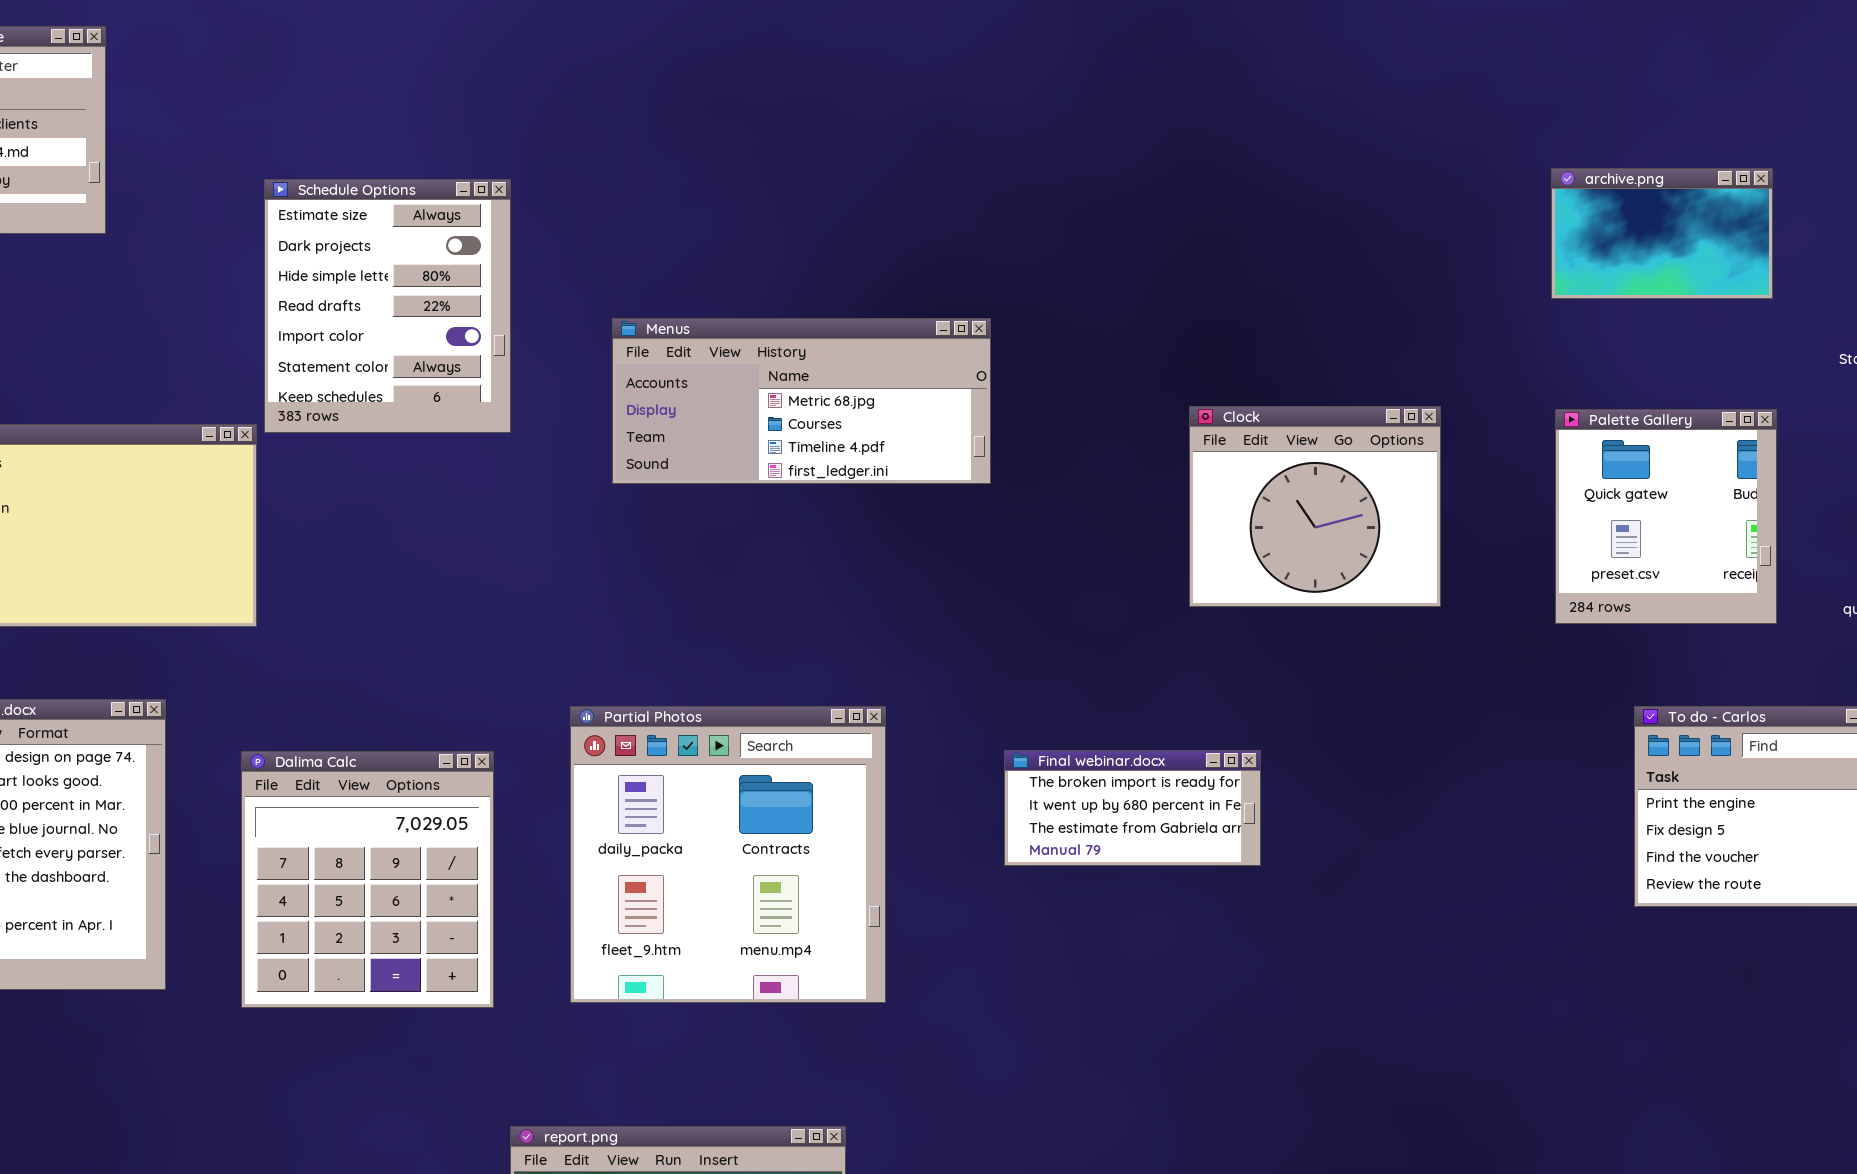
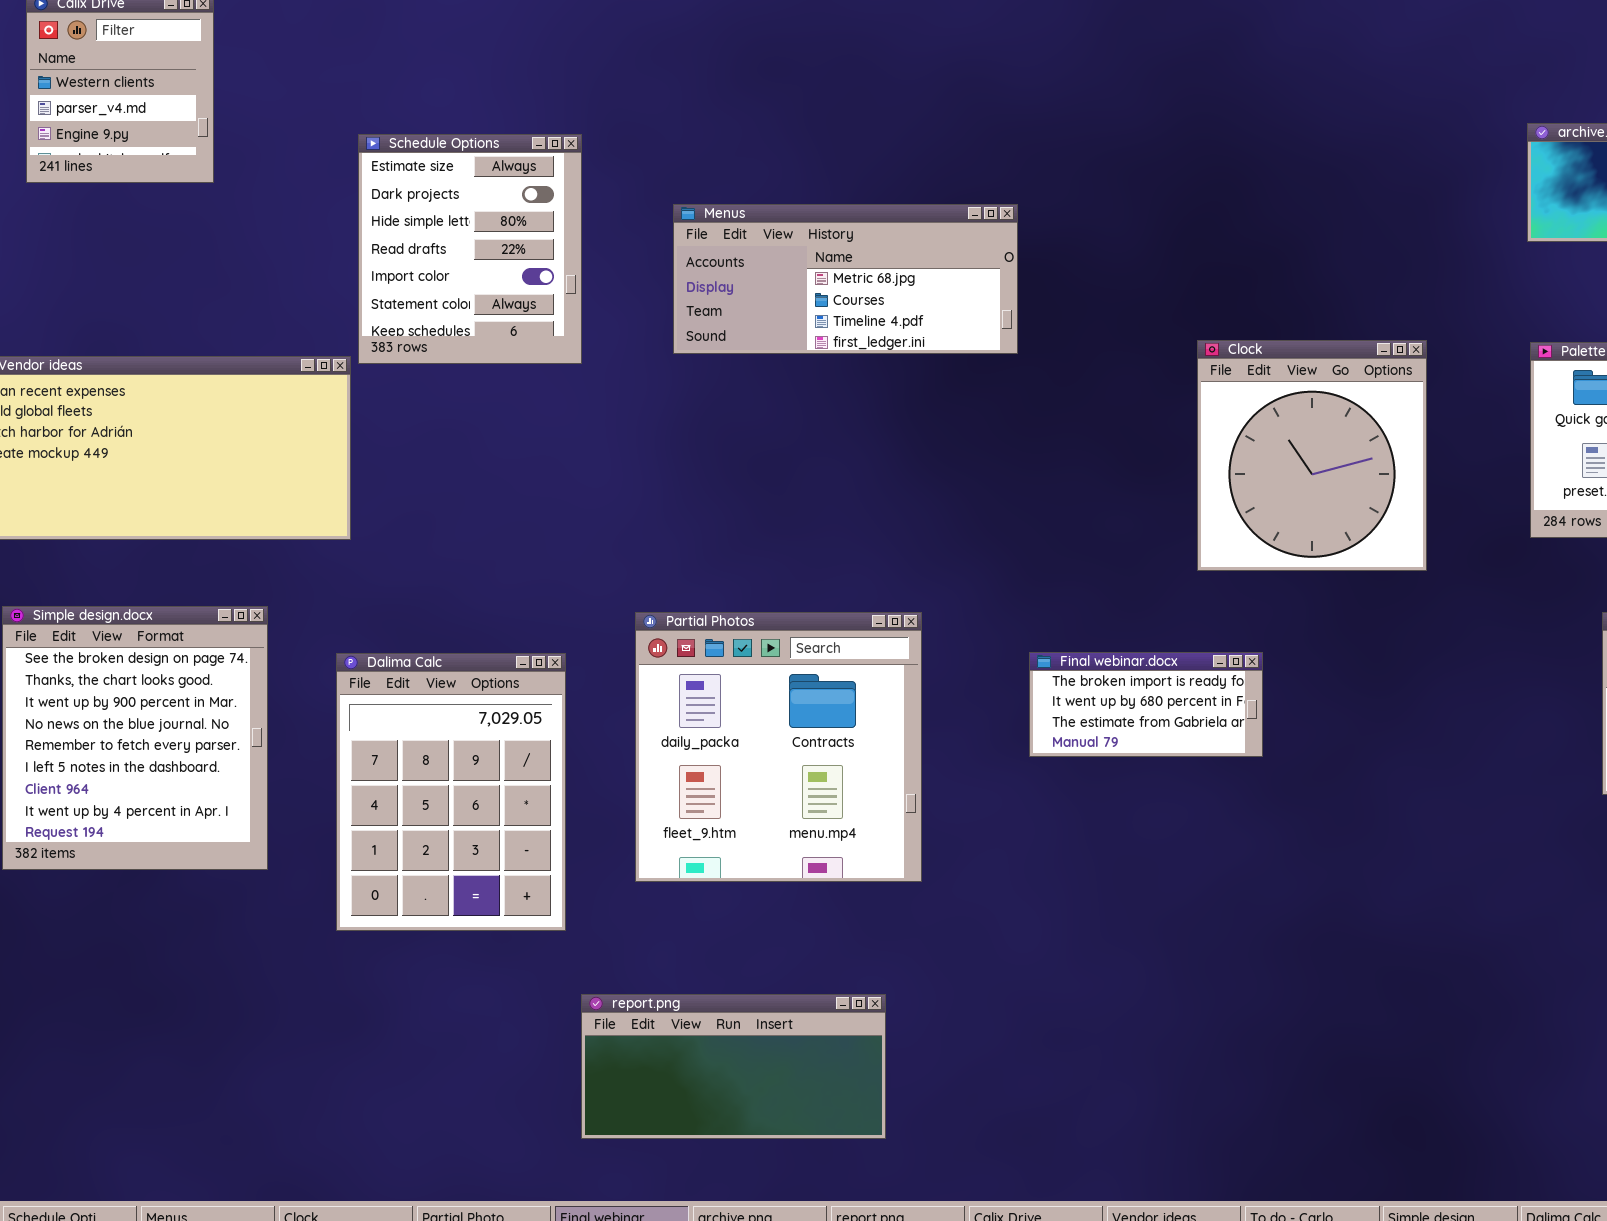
Menus: [612,318,991,484] -> [673,204,1018,354], moved
Clock: [1189,406,1441,607] -> [1197,340,1427,571], resized
Dalima Calc: [241,751,494,1008] -> [336,653,566,931], resized

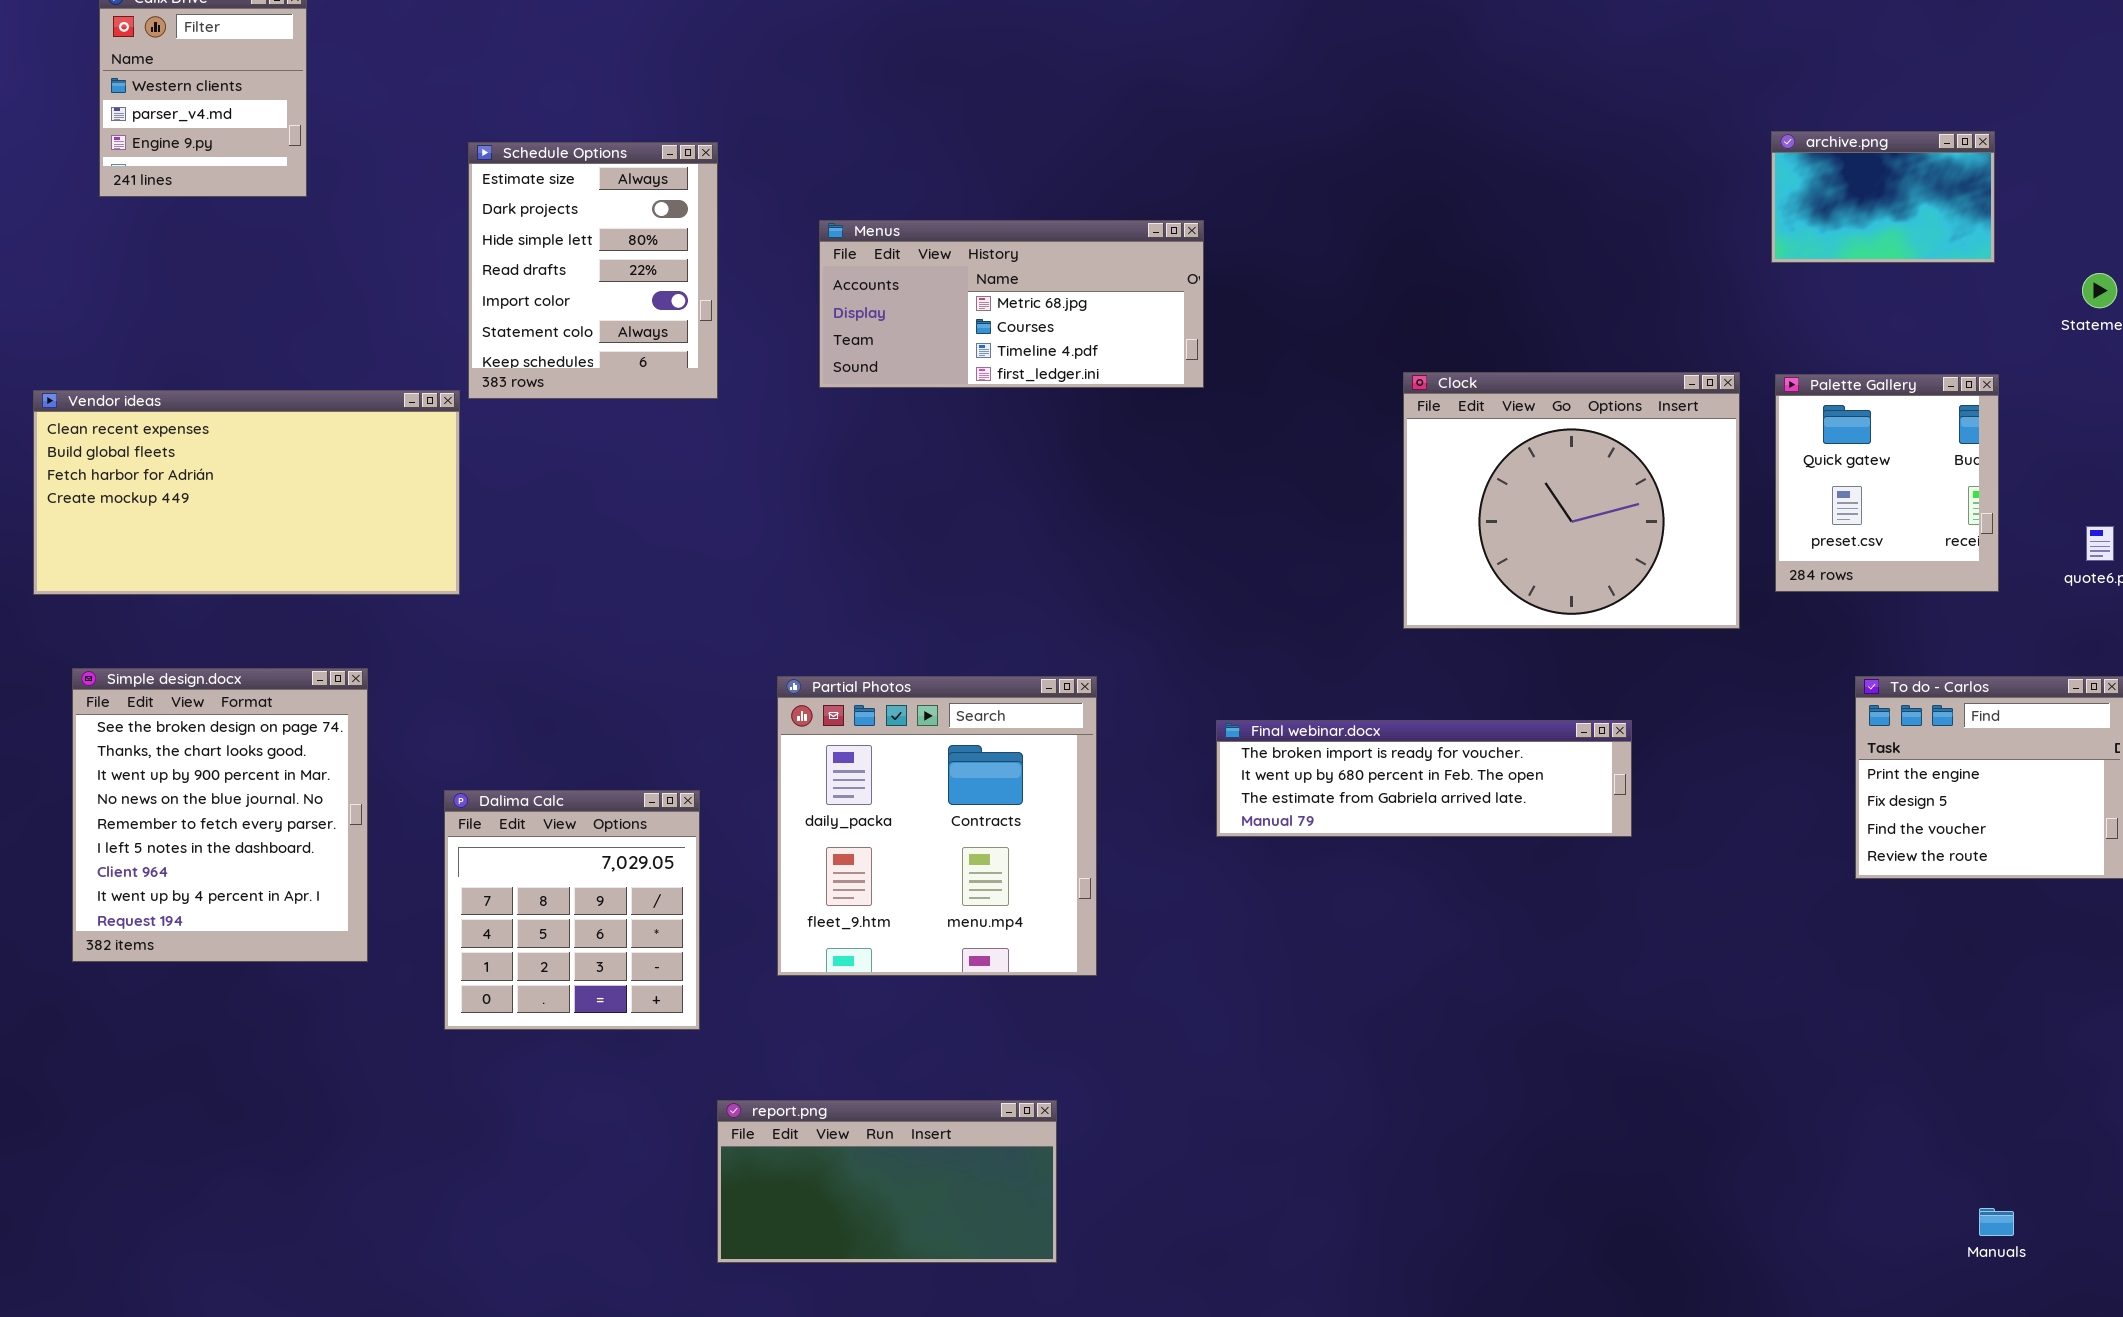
Clock: [1197,340,1427,571] -> [1403,372,1740,629], resized
Final webinar.docx: [1029,652,1263,757] -> [1216,720,1632,837], resized
Dalima Calc: [336,653,566,931] -> [444,790,700,1030], resized

